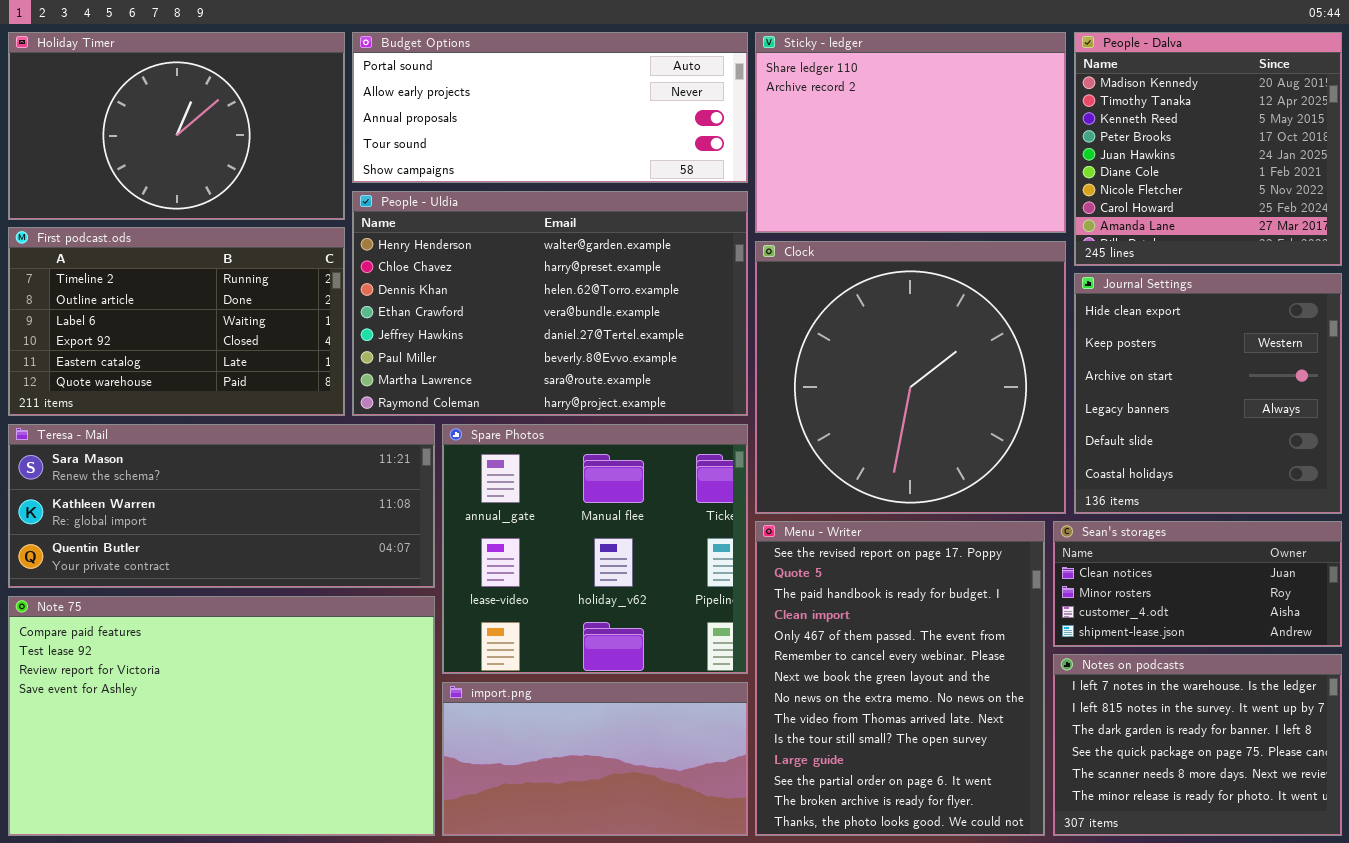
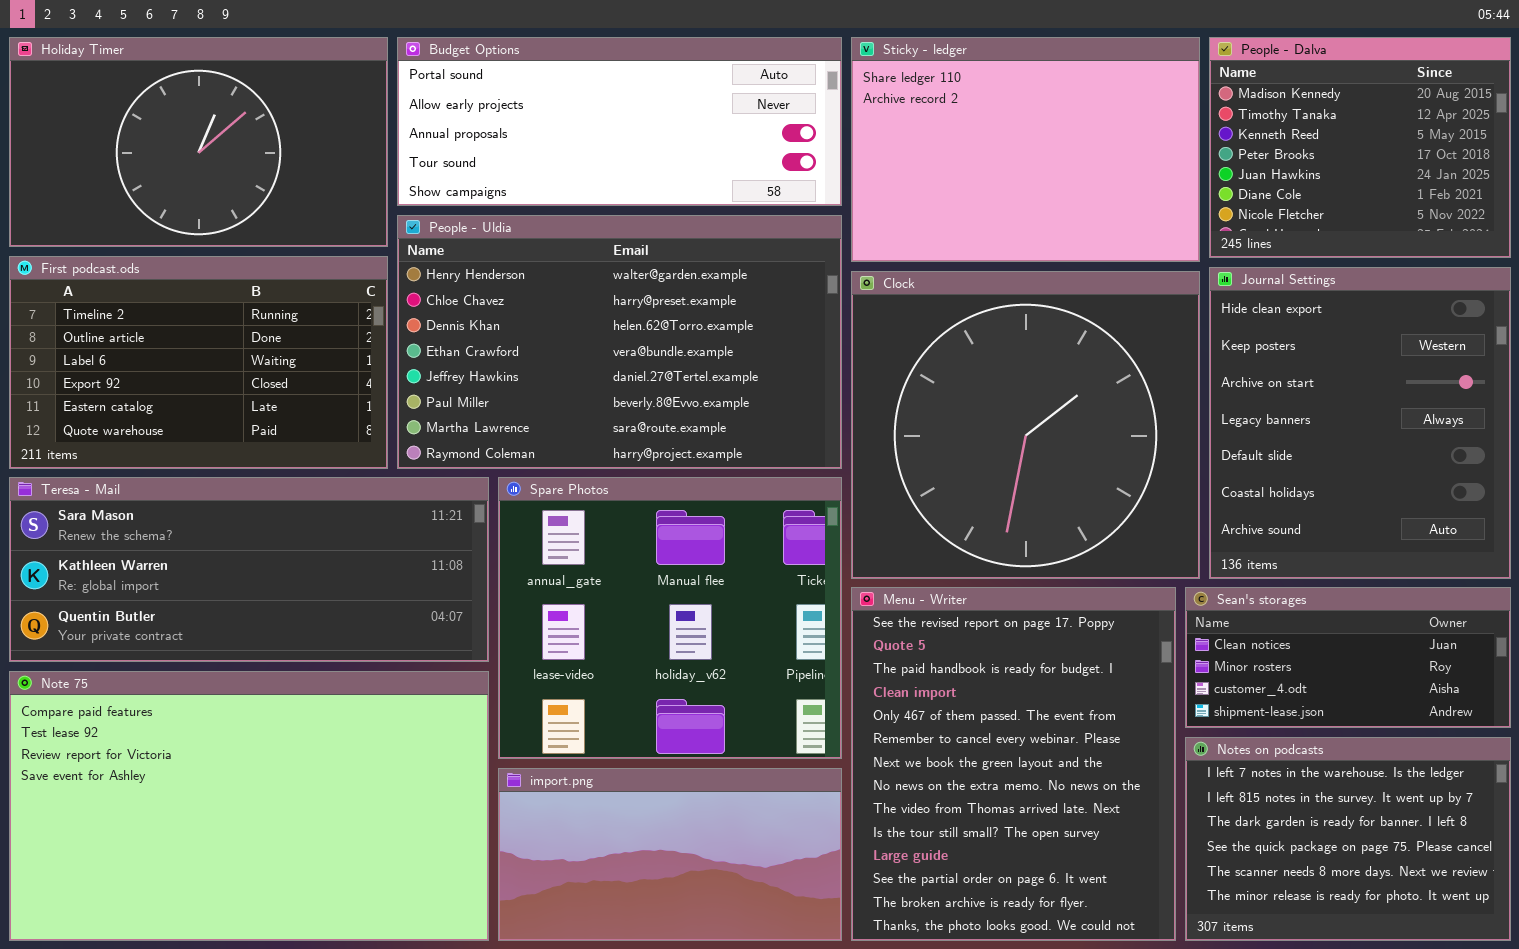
People - Dalva: [1074,32,1342,266] -> [1209,37,1511,258], resized
Journal Settings: [1074,273,1342,514] -> [1209,267,1511,579], resized

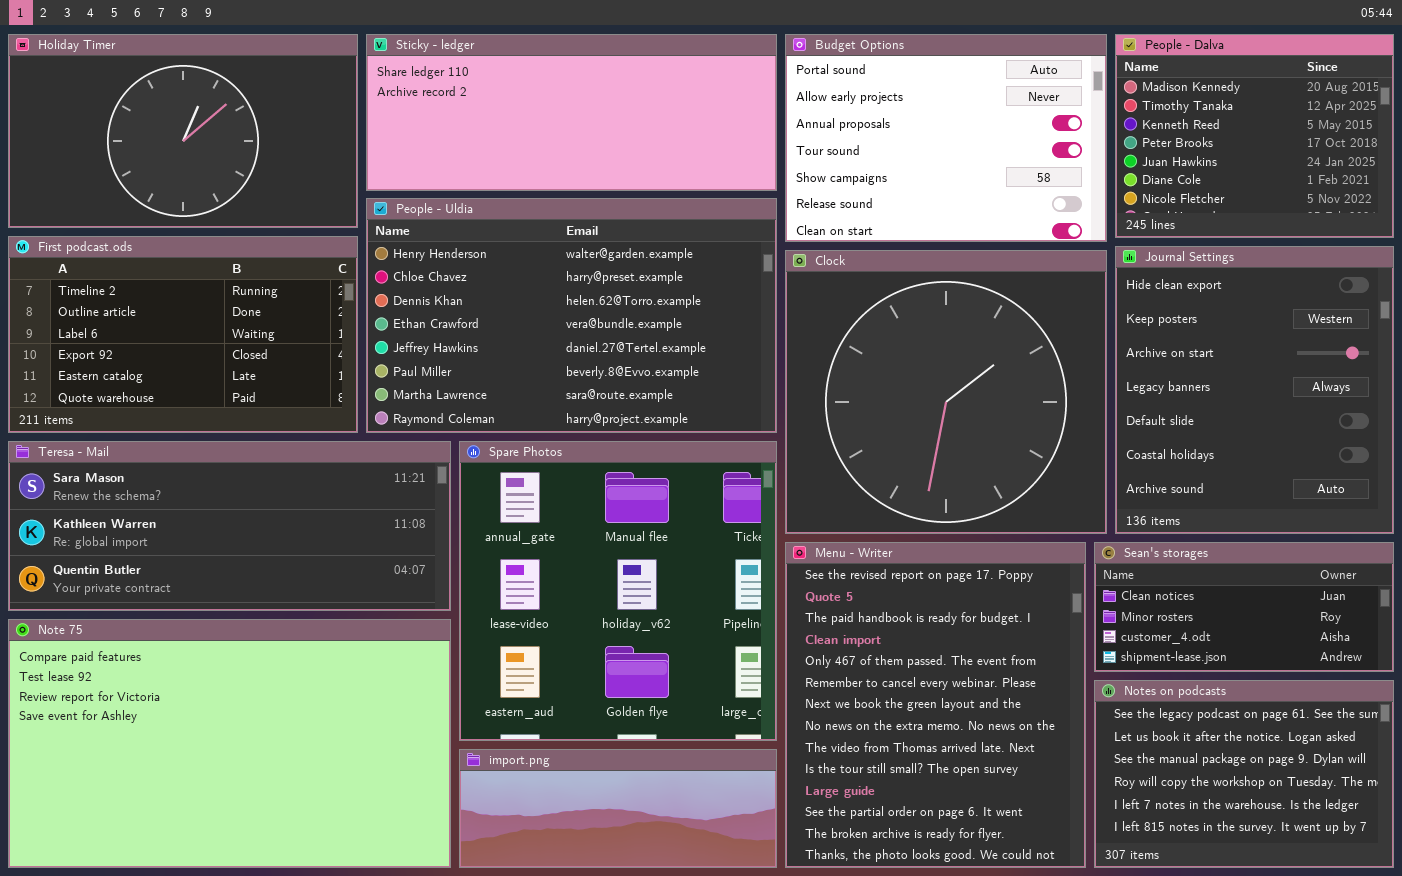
Budget Options: [397,37,842,206] -> [785,34,1107,242], moved, resized
Sticky - ledger: [851,37,1200,262] -> [366,34,777,191], moved, resized
Spare Photos: [498,477,842,759] -> [459,441,777,741], resized
Notes on podcasts: [1185,737,1511,941] -> [1094,680,1394,868], scrolled up 4 rows
import.png: [498,768,842,941] -> [459,749,777,868], resized

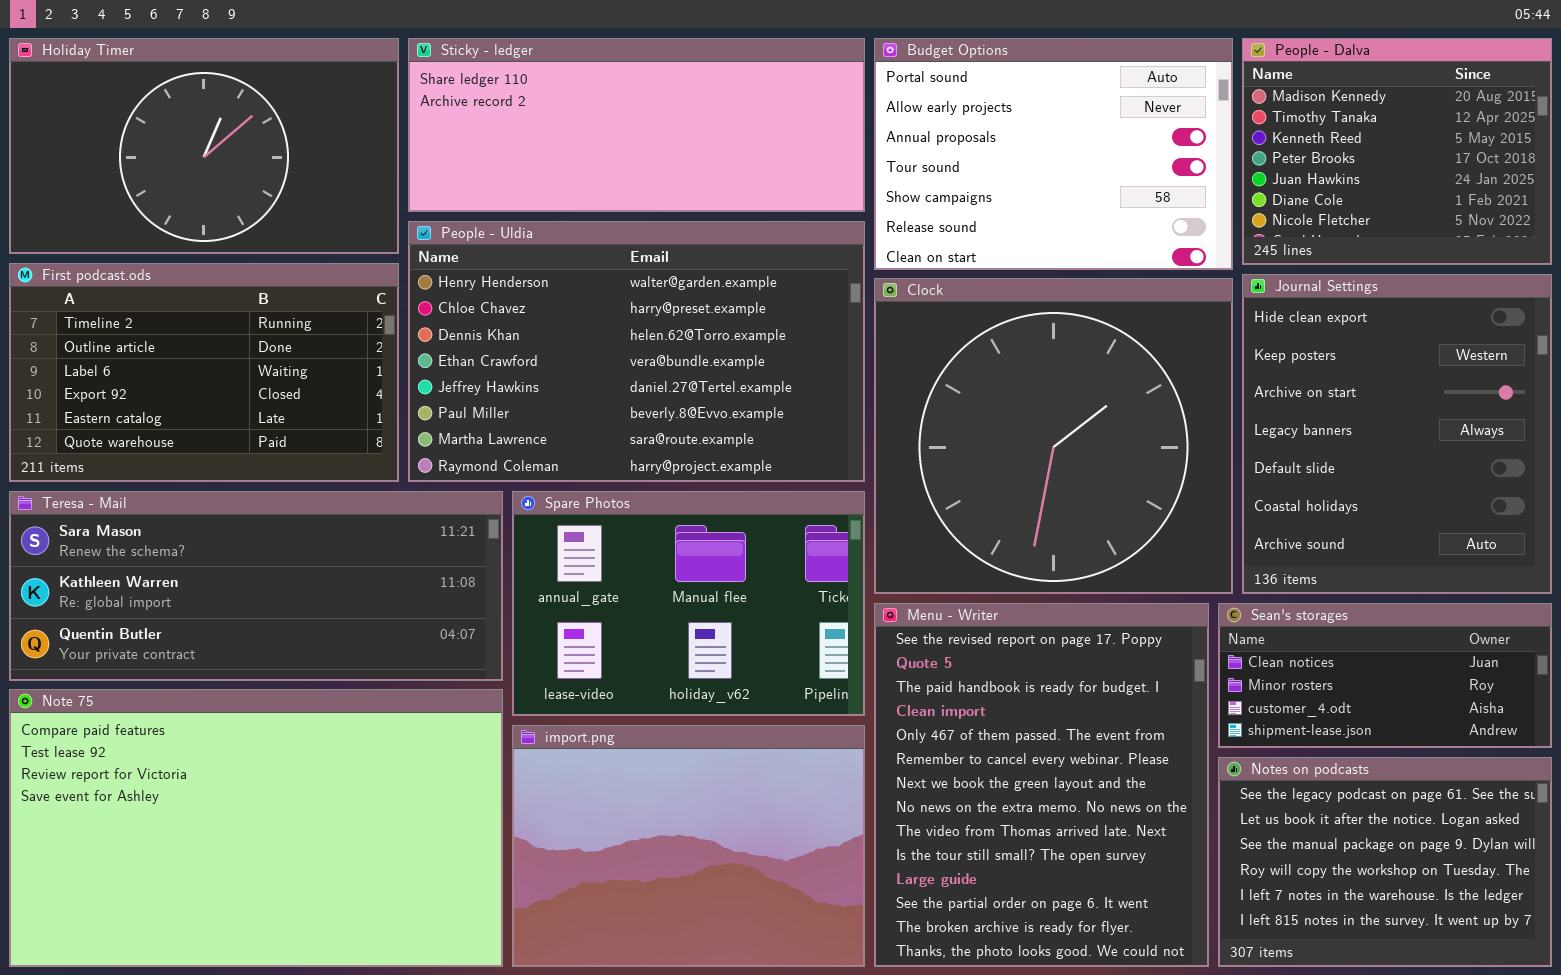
Spare Photos: [459,441,777,741] -> [512,491,865,716], resized
import.png: [459,749,777,868] -> [512,725,865,967], resized

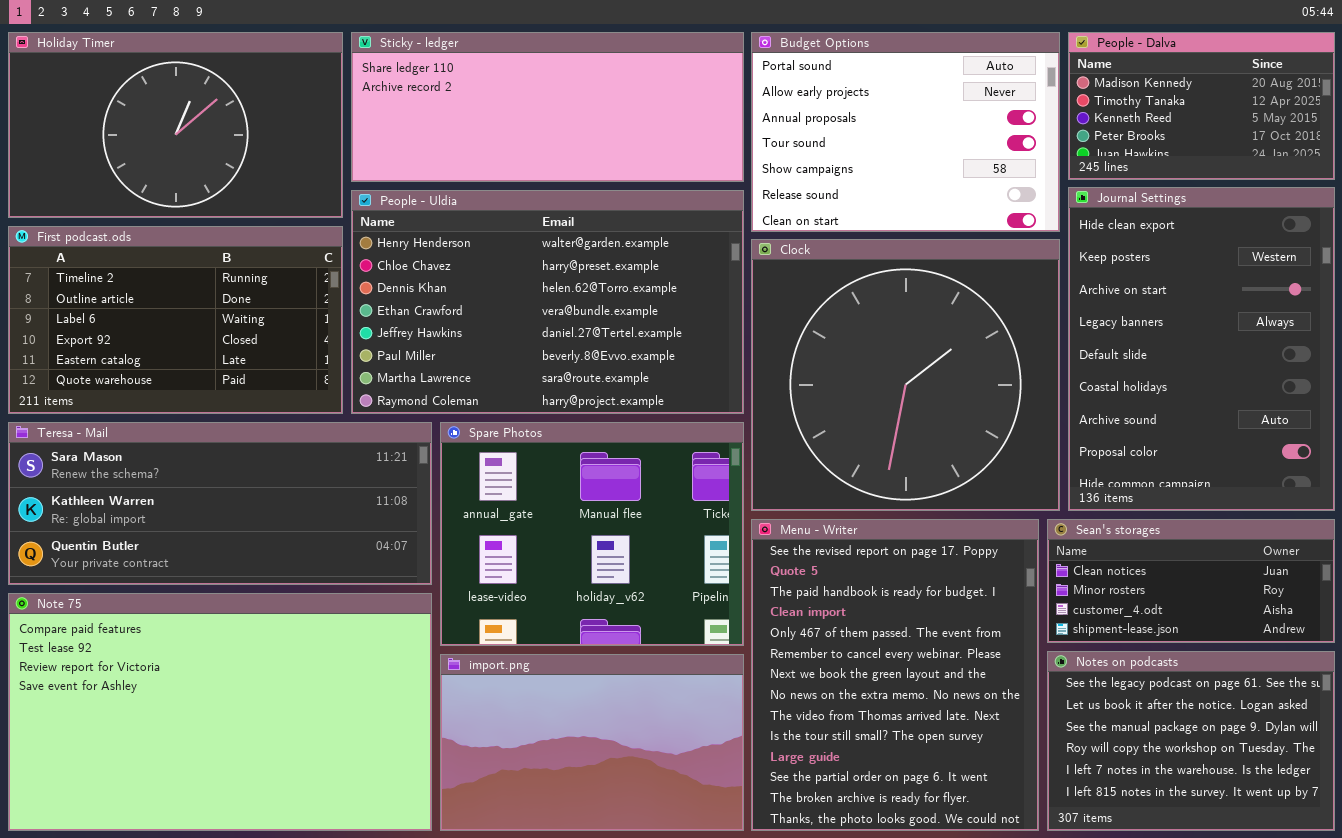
People - Dalva: [1242,38,1552,265] -> [1068,32,1335,180], resized
Journal Settings: [1242,274,1552,594] -> [1068,187,1335,511], resized
Spare Photos: [512,491,865,716] -> [440,422,744,646], resized
import.png: [512,725,865,967] -> [440,654,744,831], resized

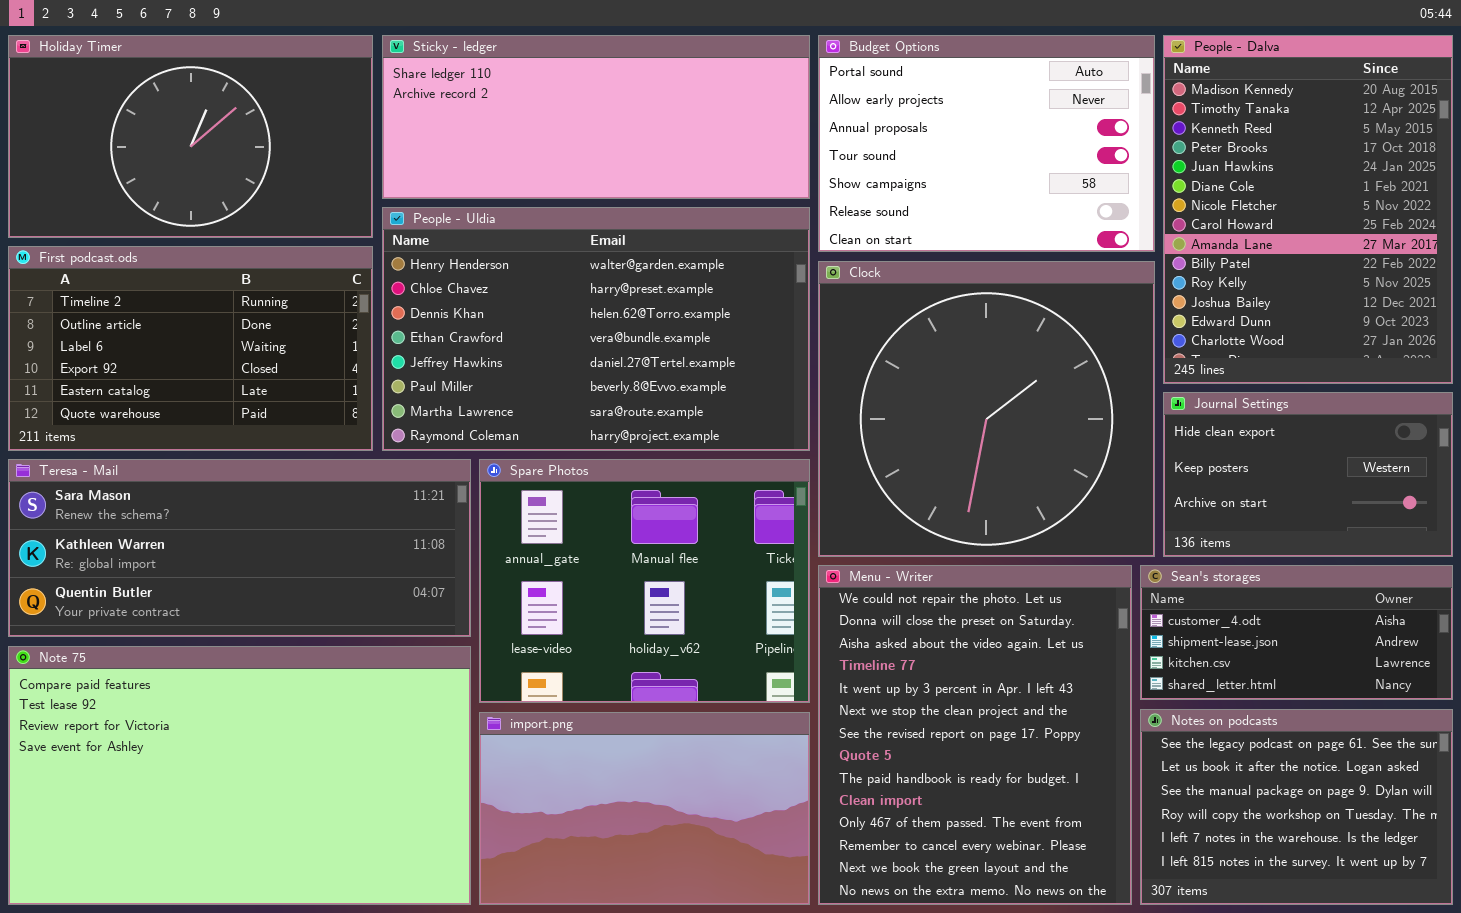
People - Dalva: [1068,32,1335,180] -> [1163,35,1453,384], resized
Journal Settings: [1068,187,1335,511] -> [1163,392,1453,557], resized
Menu - Writer: [751,519,1039,831] -> [818,565,1132,905], scrolled up 6 rows
Sean's storages: [1047,519,1335,643] -> [1140,565,1453,700], scrolled down 2 rows

